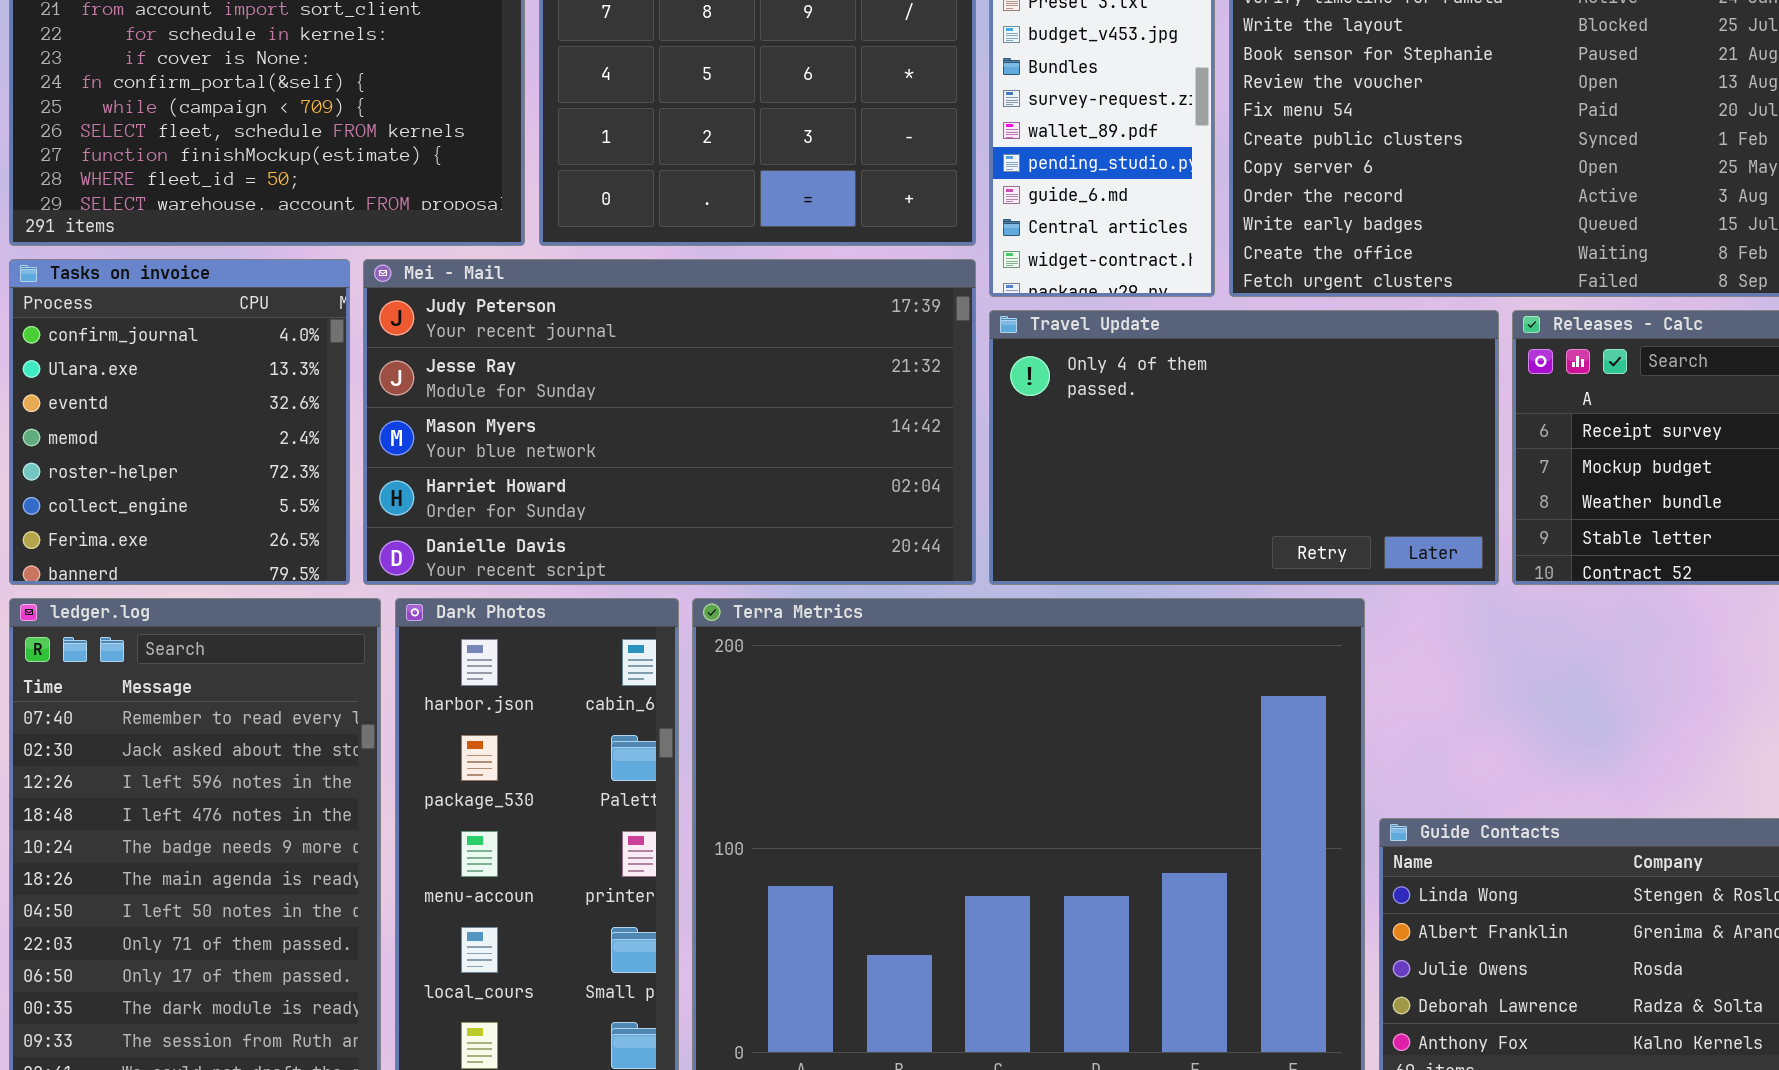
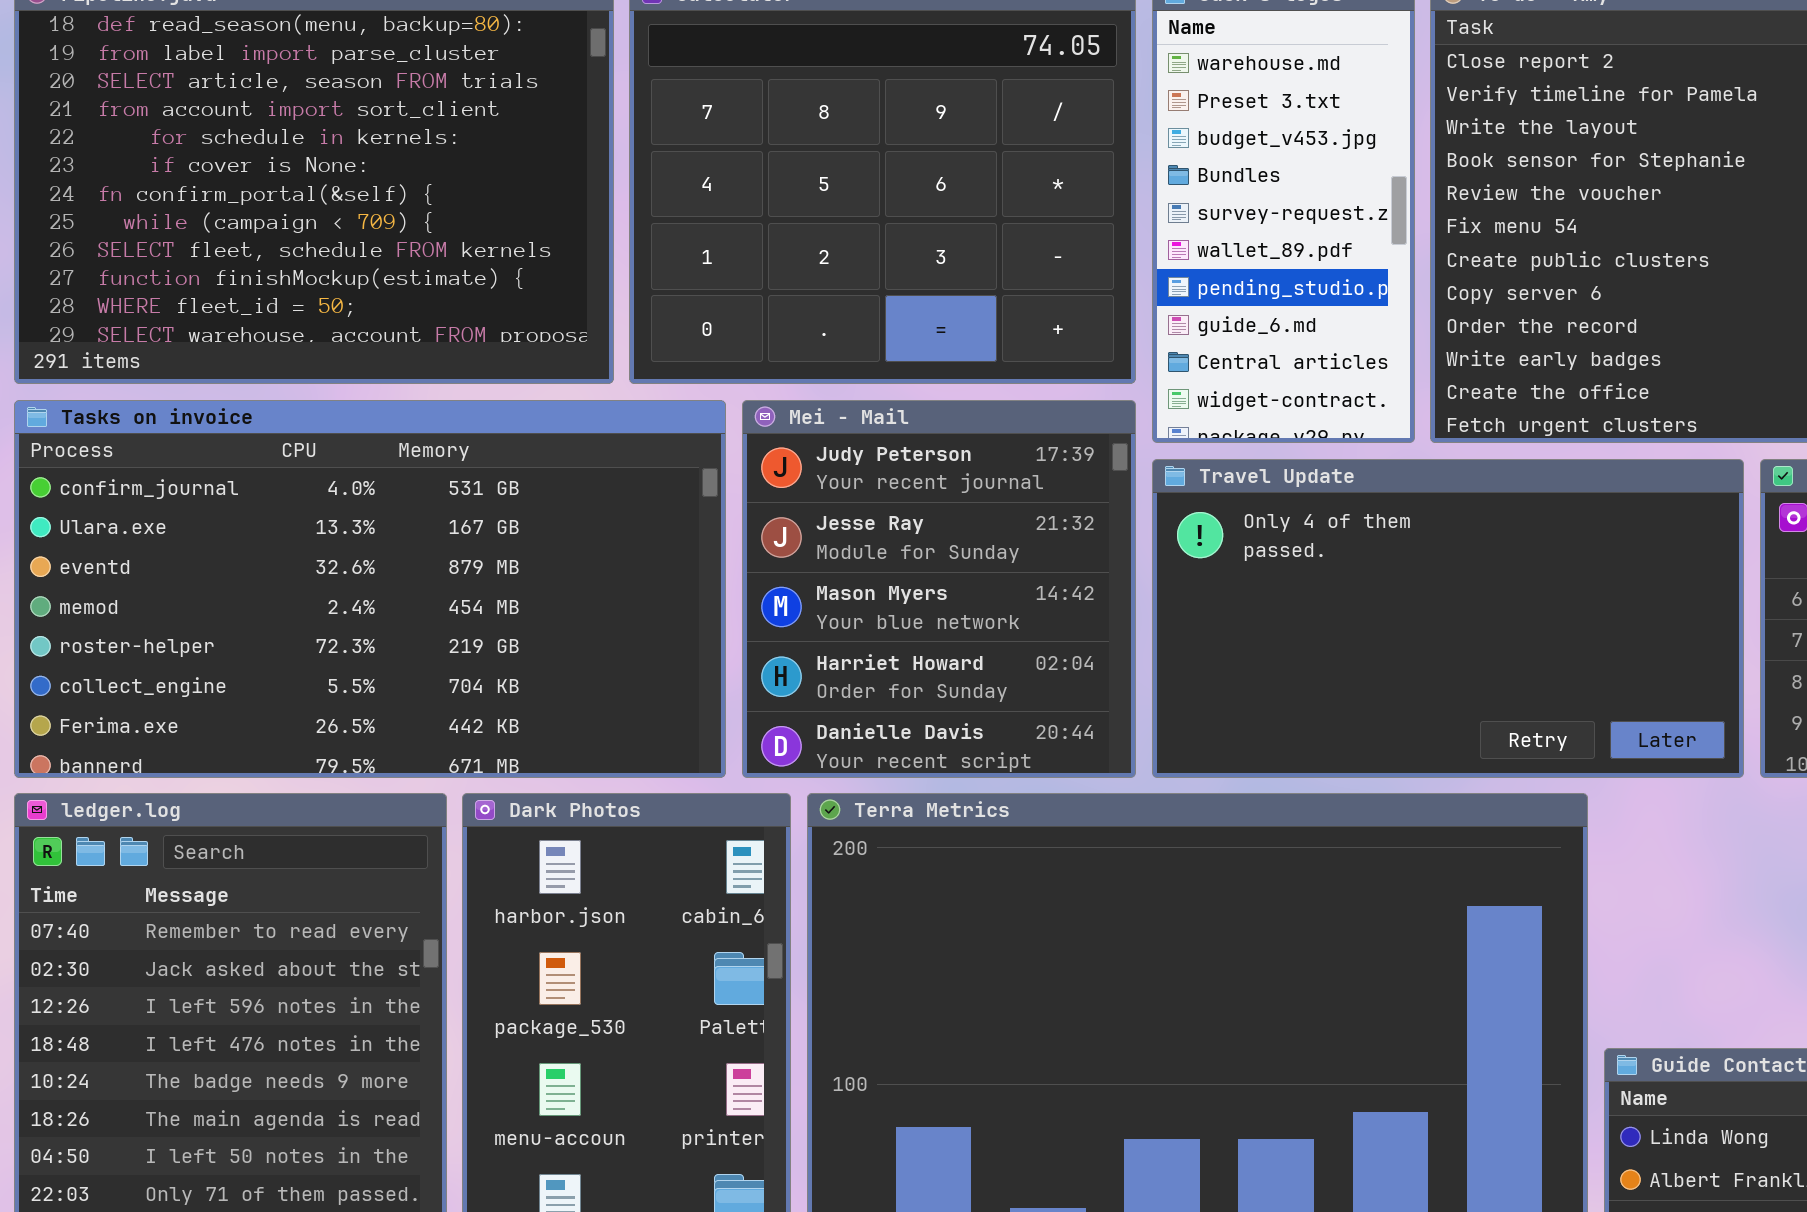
Tasks on invoice: [9,259,350,585] -> [14,400,726,778], resized
Mei - Mail: [363,259,976,585] -> [742,400,1136,778], resized

